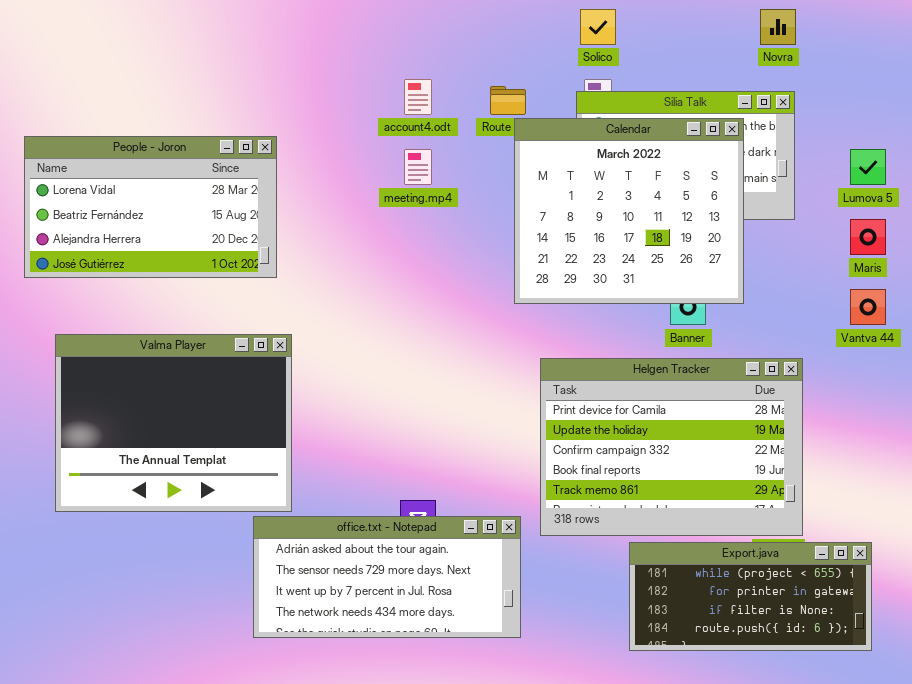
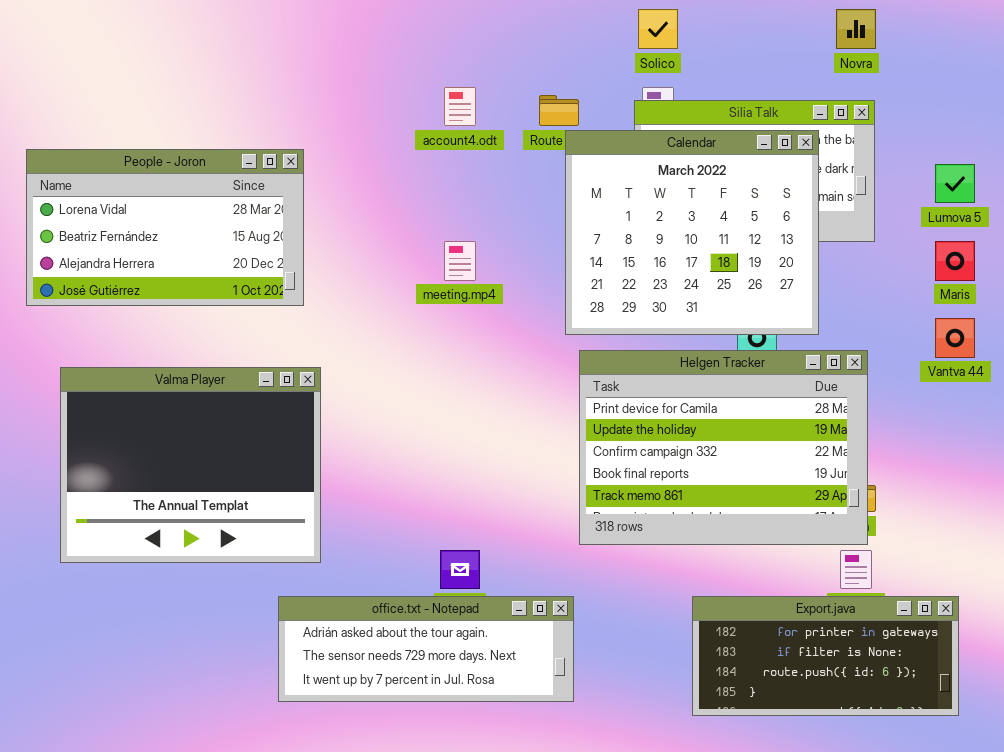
meeting.mp4: [404,149,432,185] -> [444,241,476,281], moved
Helgen Tracker: [540,358,803,536] -> [579,350,868,545], moved
office.txt - Notepad: [253,516,521,638] -> [278,596,574,702], resized
Export.java: [629,542,872,651] -> [692,596,959,716], scrolled down 1 row

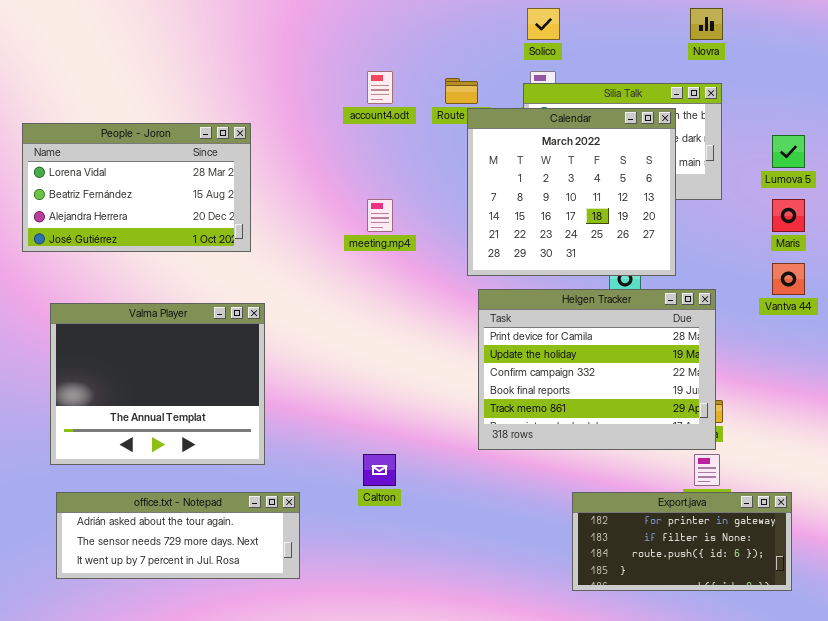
office.txt - Notepad: [278,596,574,702] -> [56,492,300,579], moved

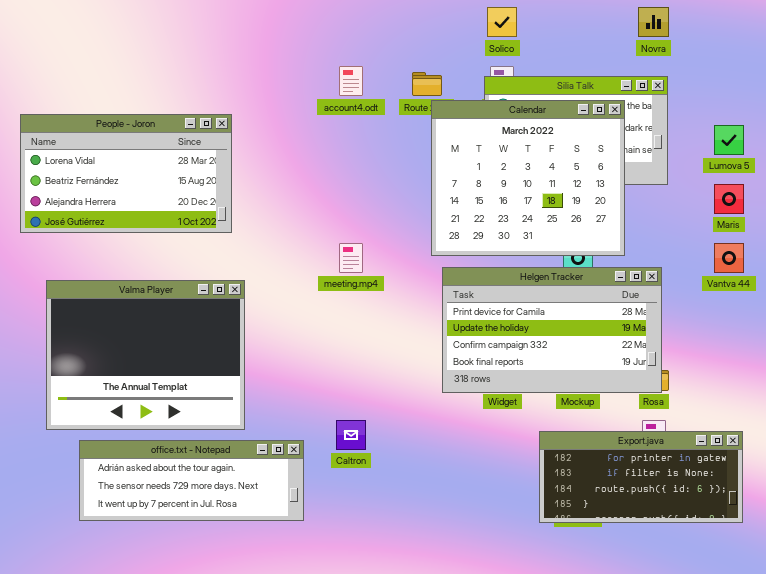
meeting.mp4: [367,199,393,232] -> [339,243,363,273], moved
Helgen Tracker: [478,289,716,450] -> [442,267,662,393], resized
office.txt - Notepad: [56,492,300,579] -> [79,440,304,521], moved
Export.java: [572,492,792,591] -> [539,431,743,523], moved

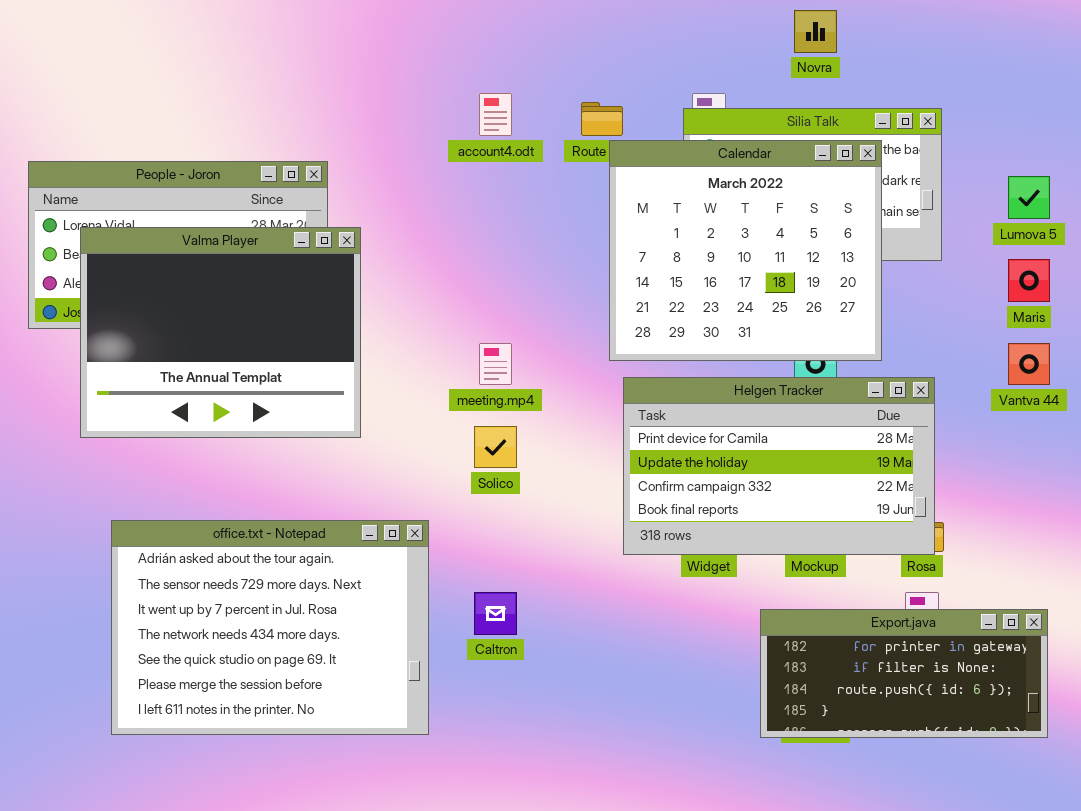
Solico: [487,7,517,37] -> [474,426,517,468], moved
Novra: [638,7,669,37] -> [794,10,837,53], moved
Valma Player: [46,280,245,430] -> [80,227,361,438], moved
office.txt - Notepad: [79,440,304,521] -> [111,520,429,735], resized

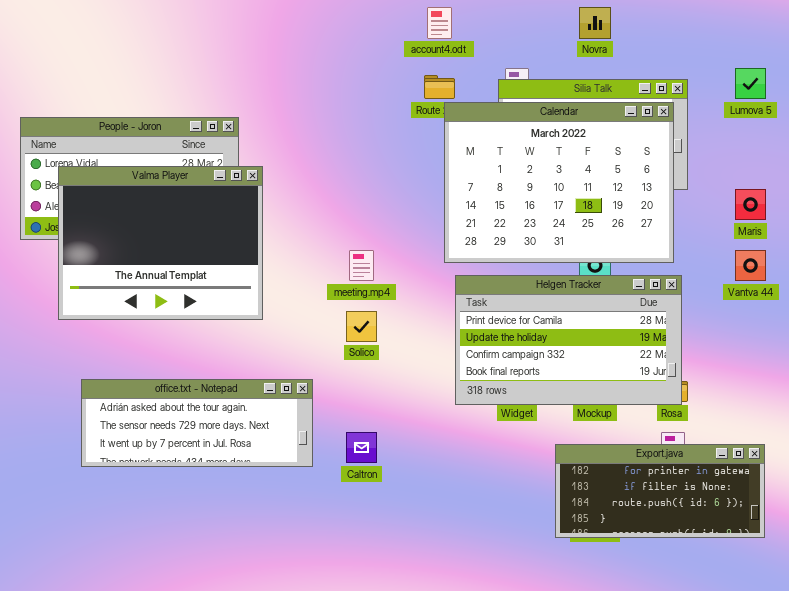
account4.odt: [479,93,512,136] -> [427,7,452,39], moved
Calendar: [609,140,882,361] -> [444,102,674,263], resized
Lumova 5: [1008,176,1050,219] -> [735,68,766,99], moved
office.txt - Notepad: [111,520,429,735] -> [81,379,313,467], resized

